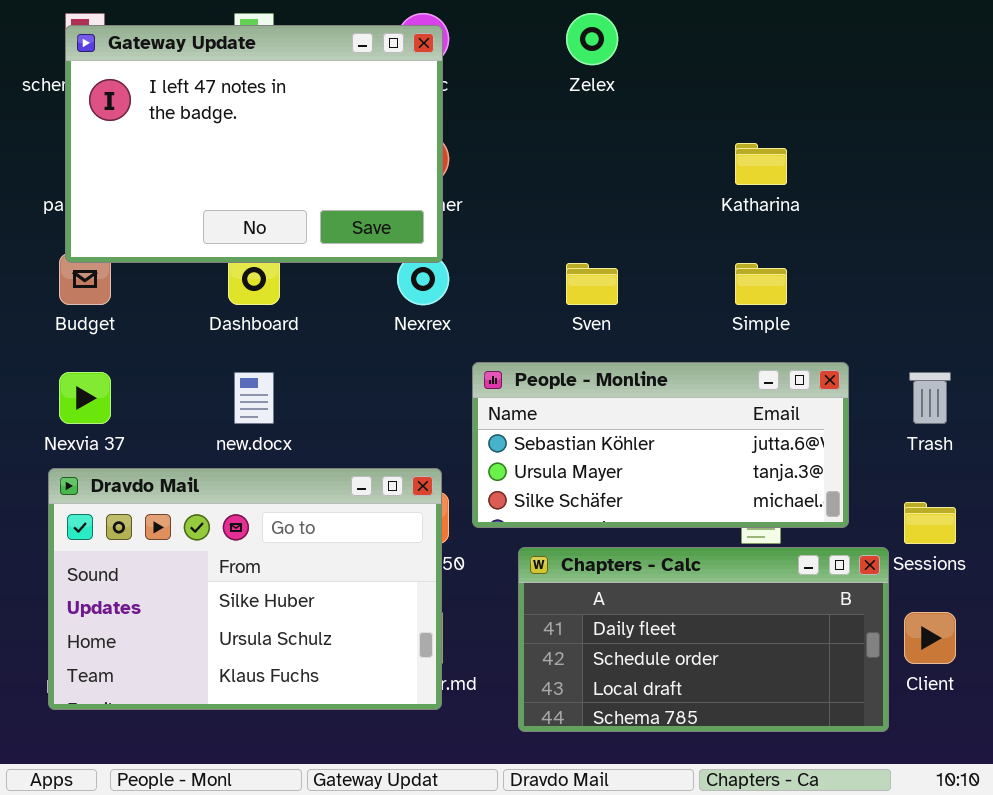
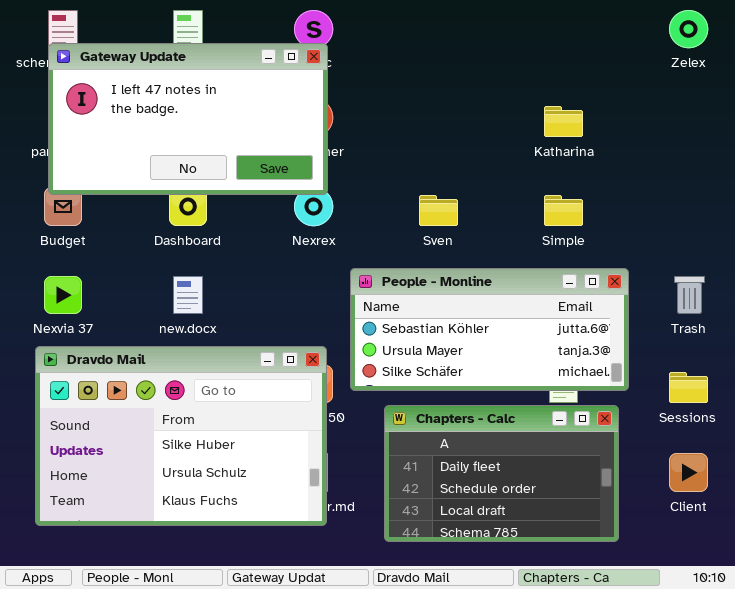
Zelex: [566,13,618,65] -> [669,10,708,48], moved
Gateway Update: [65,25,443,263] -> [48,43,328,195], resized
Chapters - Calc: [518,547,889,732] -> [384,405,619,542], resized

